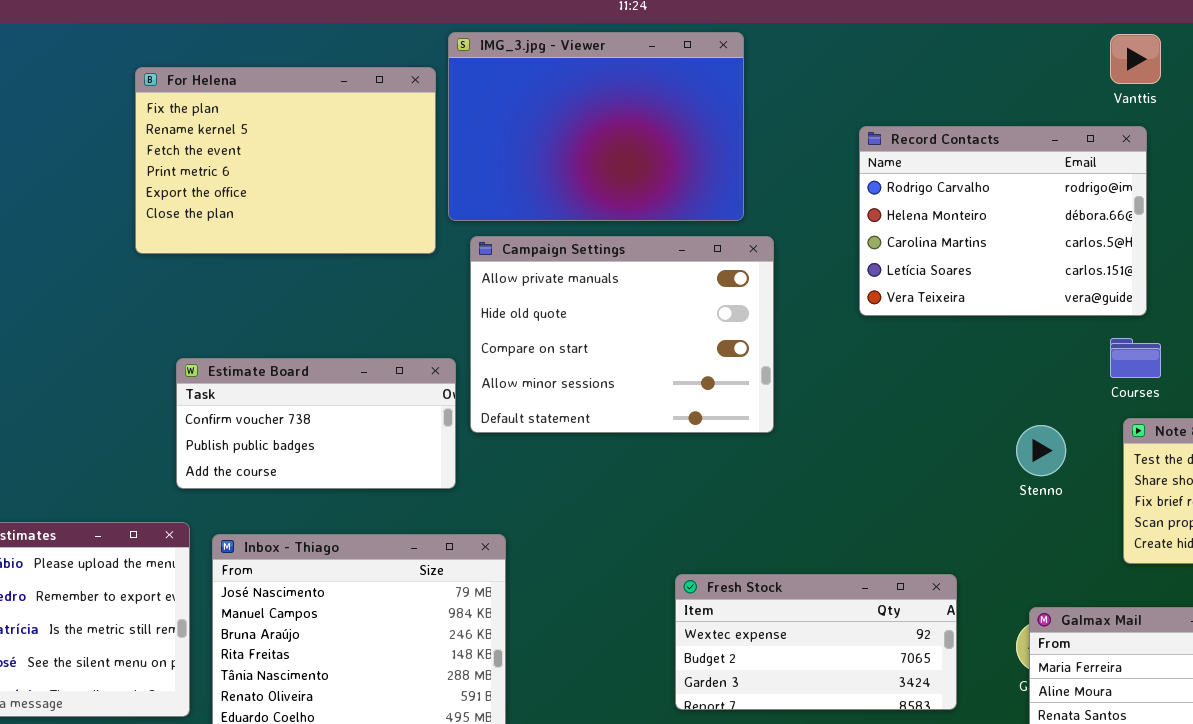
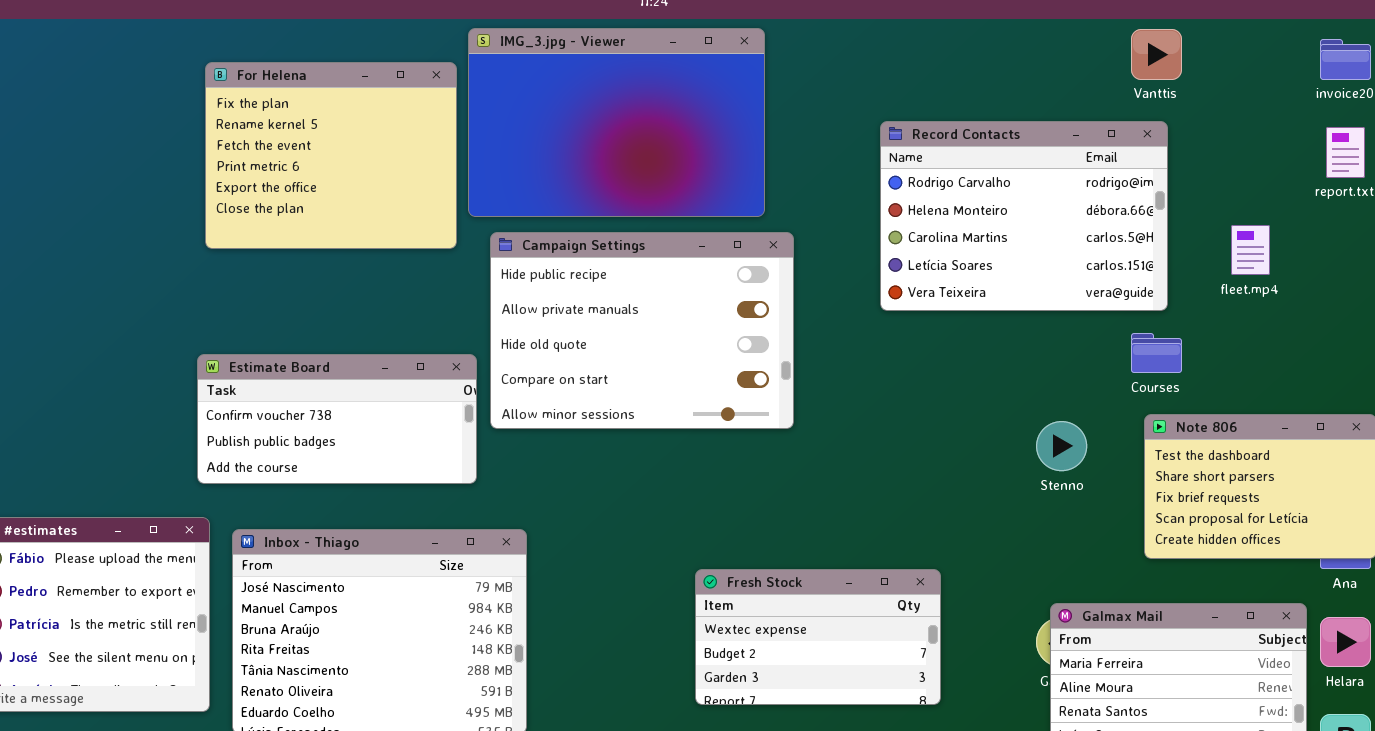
For Helena: [135,67,436,254] -> [205,62,457,249], resized
Campaign Settings: [470,236,774,433] -> [490,232,794,429], scrolled up 1 row
Fresh Stock: [675,574,957,710] -> [695,569,941,705], resized

